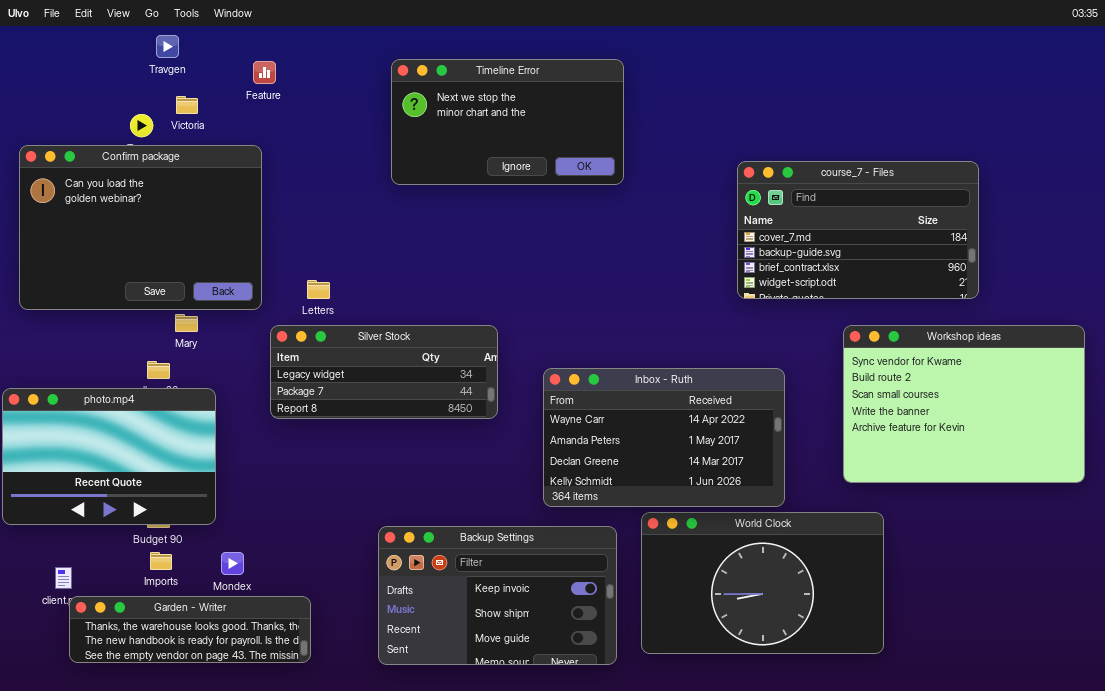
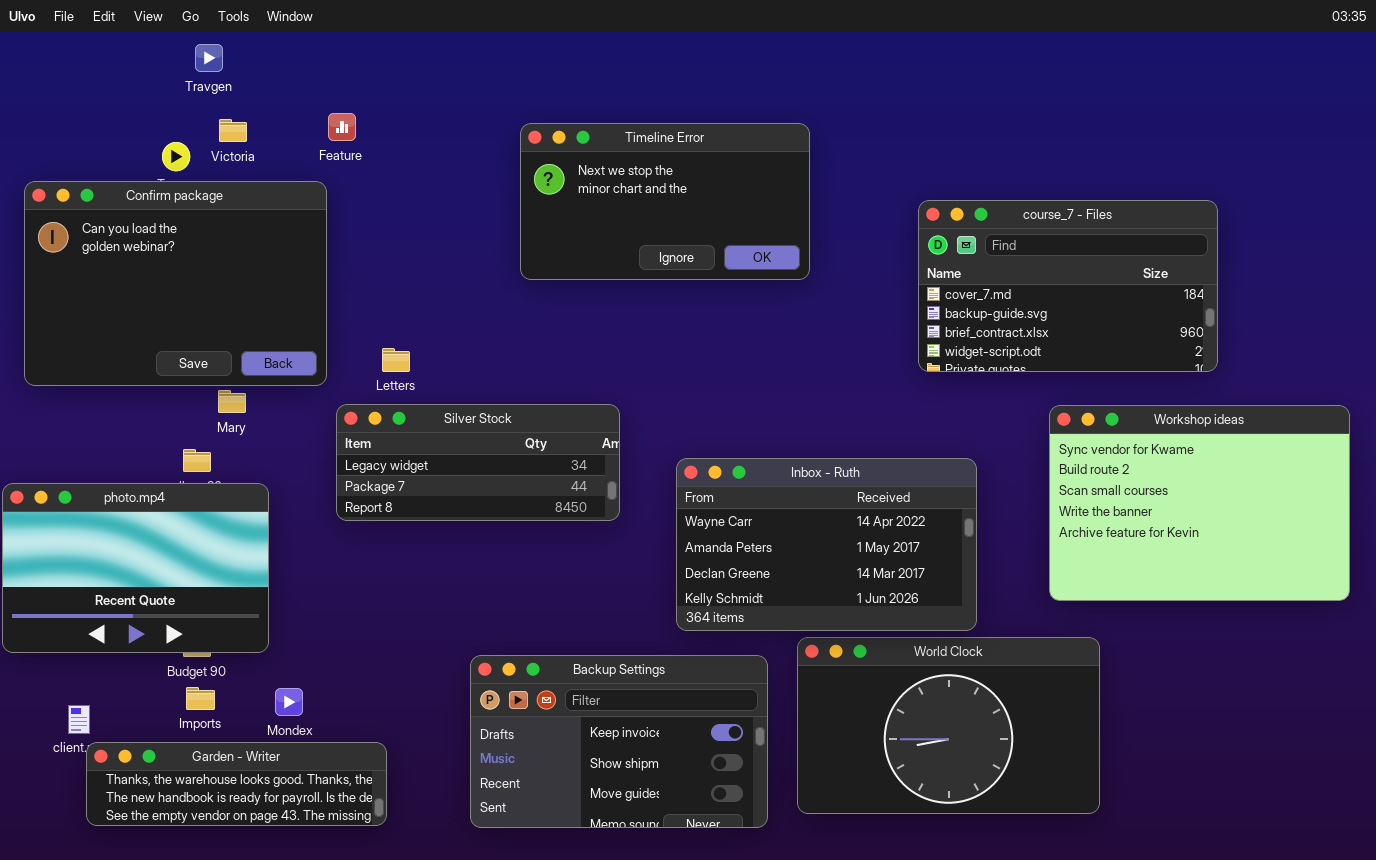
Timeline Error: [391,59,624,185] -> [520,123,810,280], moved
Feature: [253,61,276,84] -> [328,113,356,141], moved

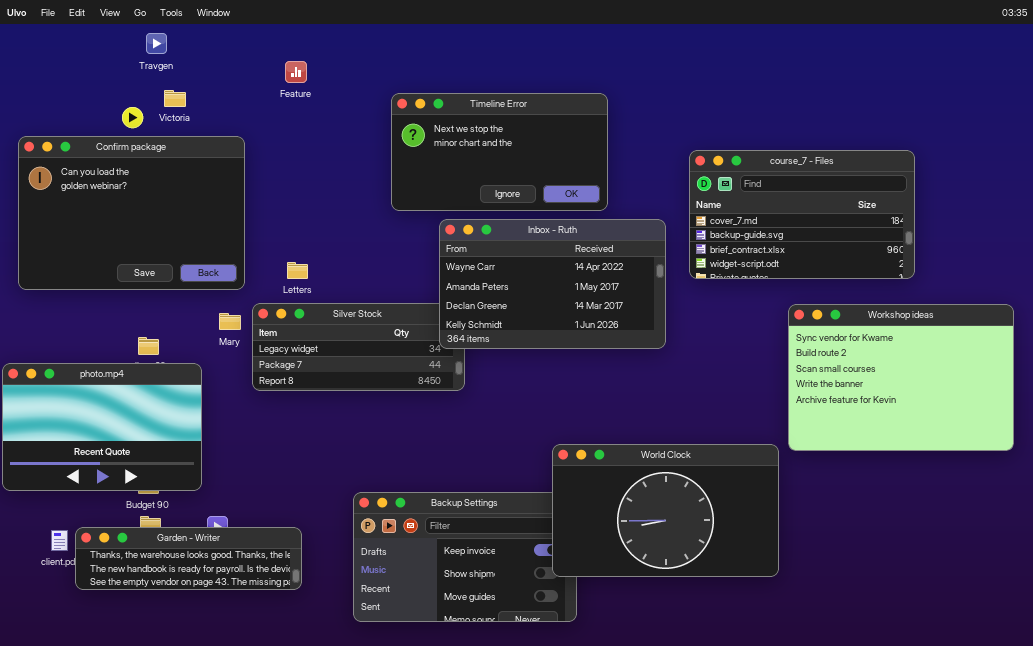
Feature: [328,113,356,141] -> [285,61,307,83], moved
Mary: [218,390,246,413] -> [219,313,241,330], moved
Inbox - Ruth: [676,458,977,631] -> [439,219,666,349], moved
World Clock: [797,637,1100,814] -> [552,444,779,577], moved
Garden - Writer: [86,742,387,826] -> [75,527,302,590], moved

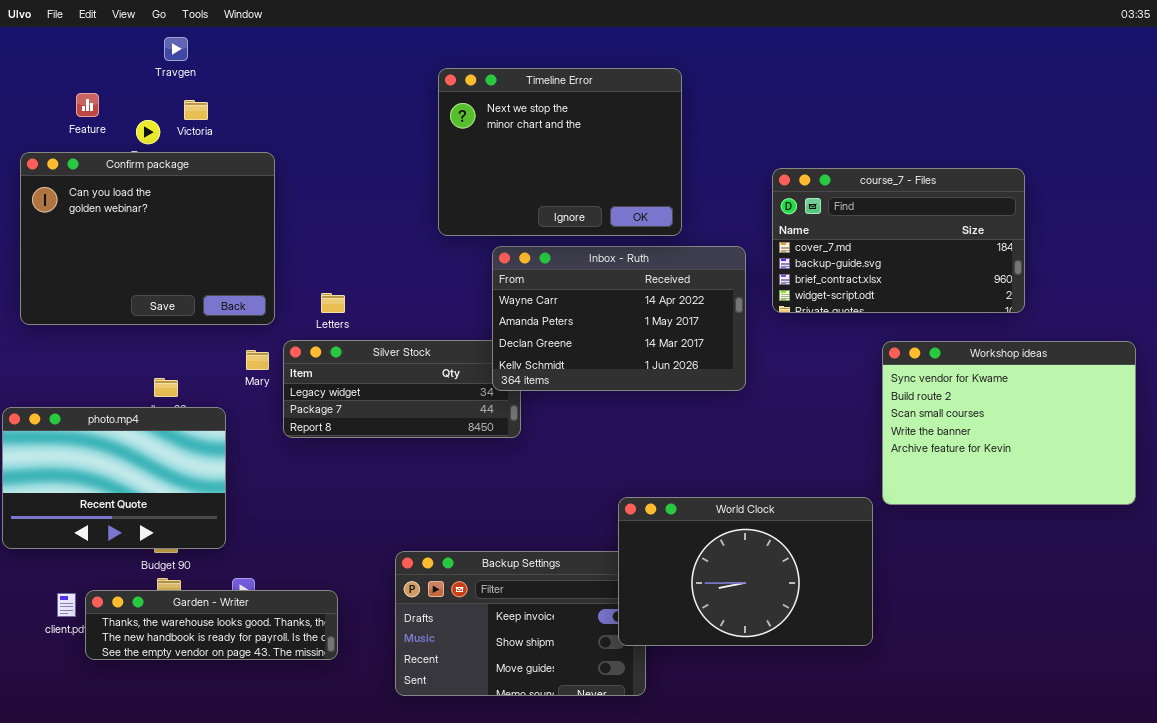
Feature: [285,61,307,83] -> [76,93,99,117], moved
Timeline Error: [391,93,608,211] -> [438,68,682,236], resized

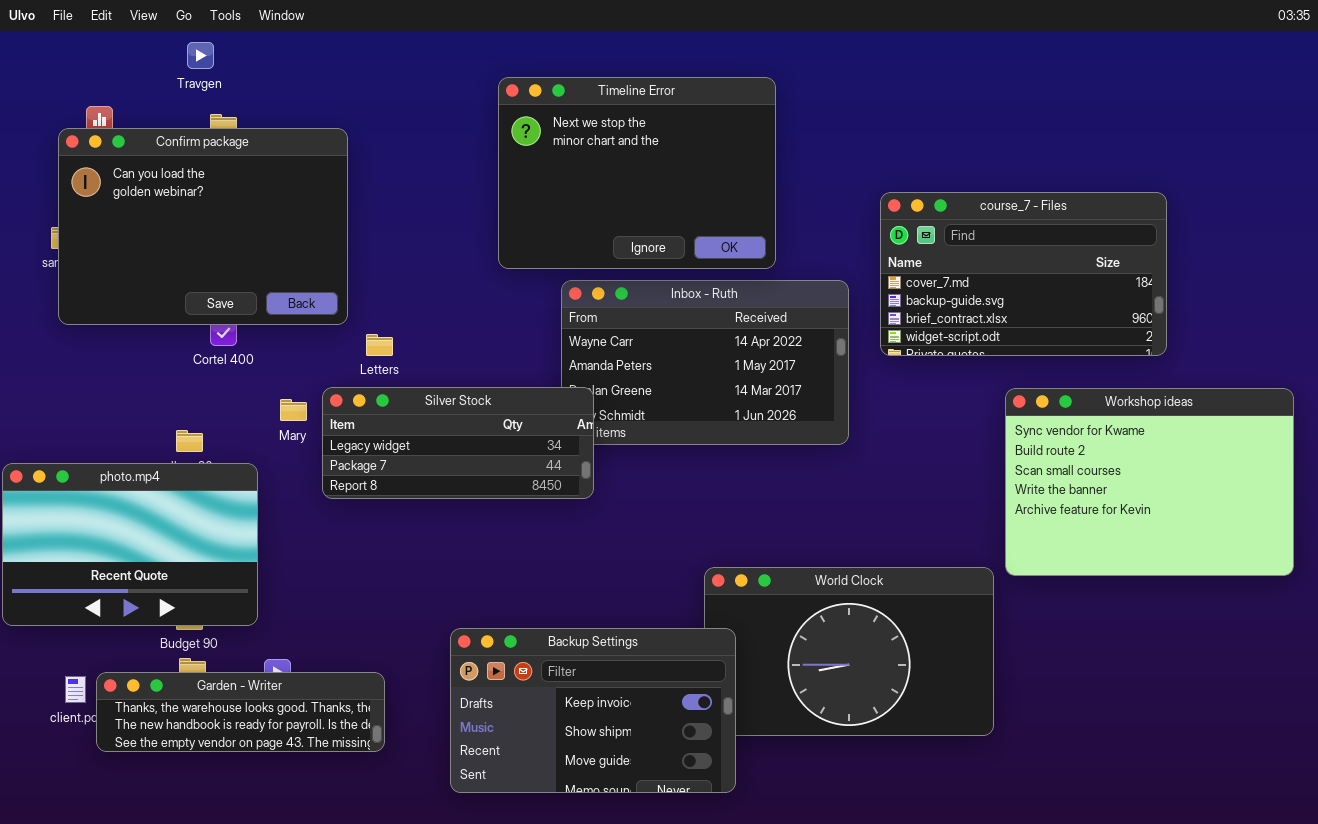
Confirm package: [20,152,275,325] -> [58,128,348,325], moved
Silver Stock: [283,340,521,438] -> [322,387,594,499], raised
Backup Settings: [395,551,646,696] -> [450,628,736,793], raised

